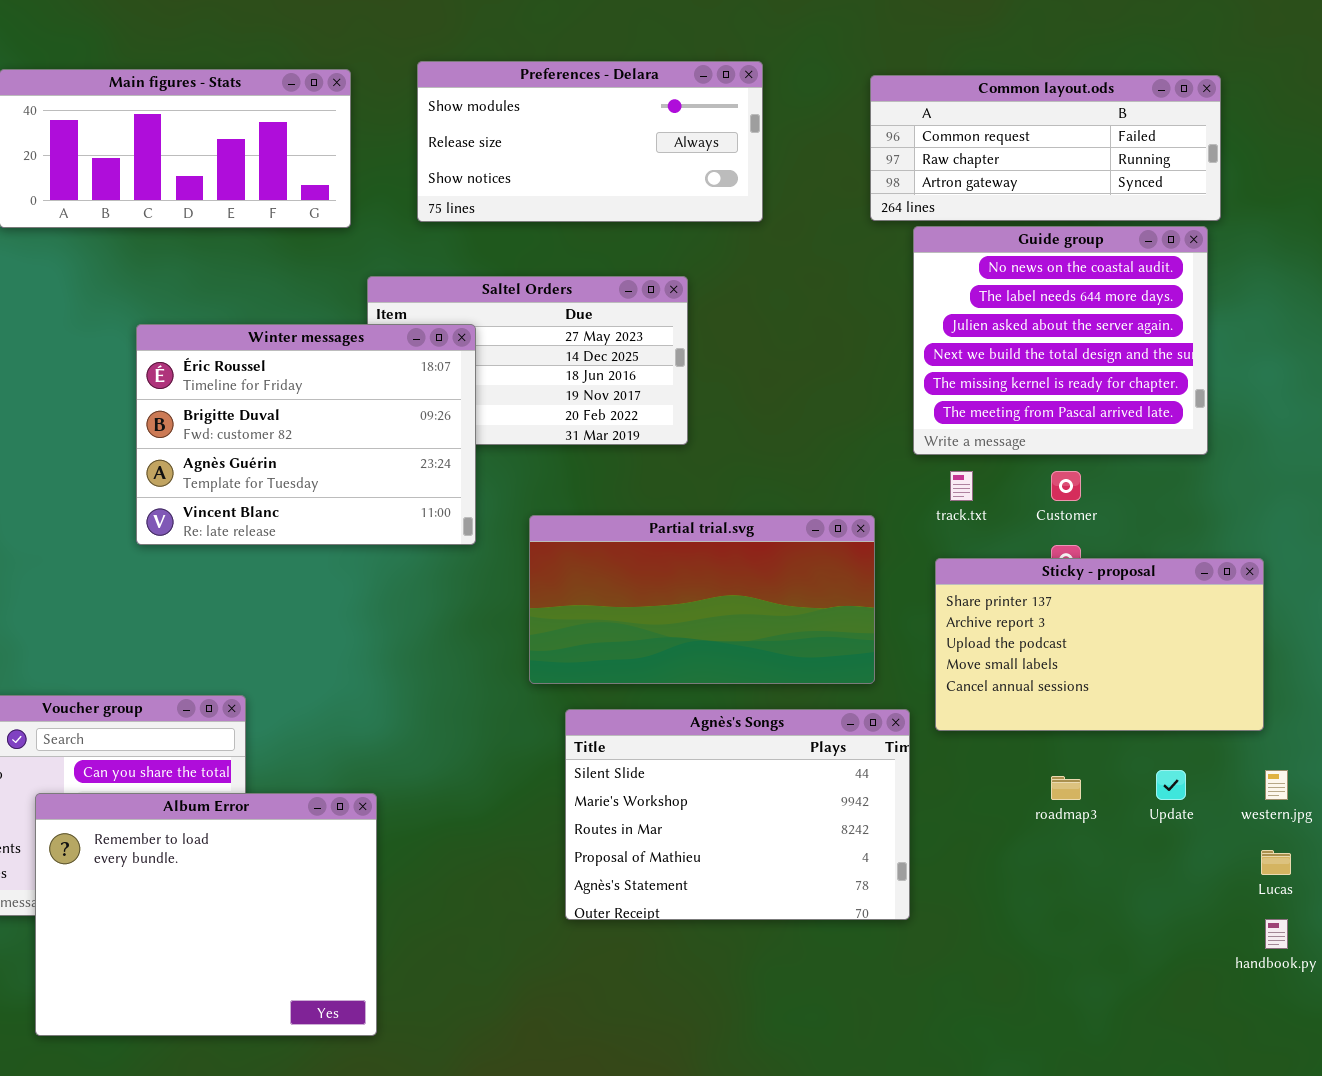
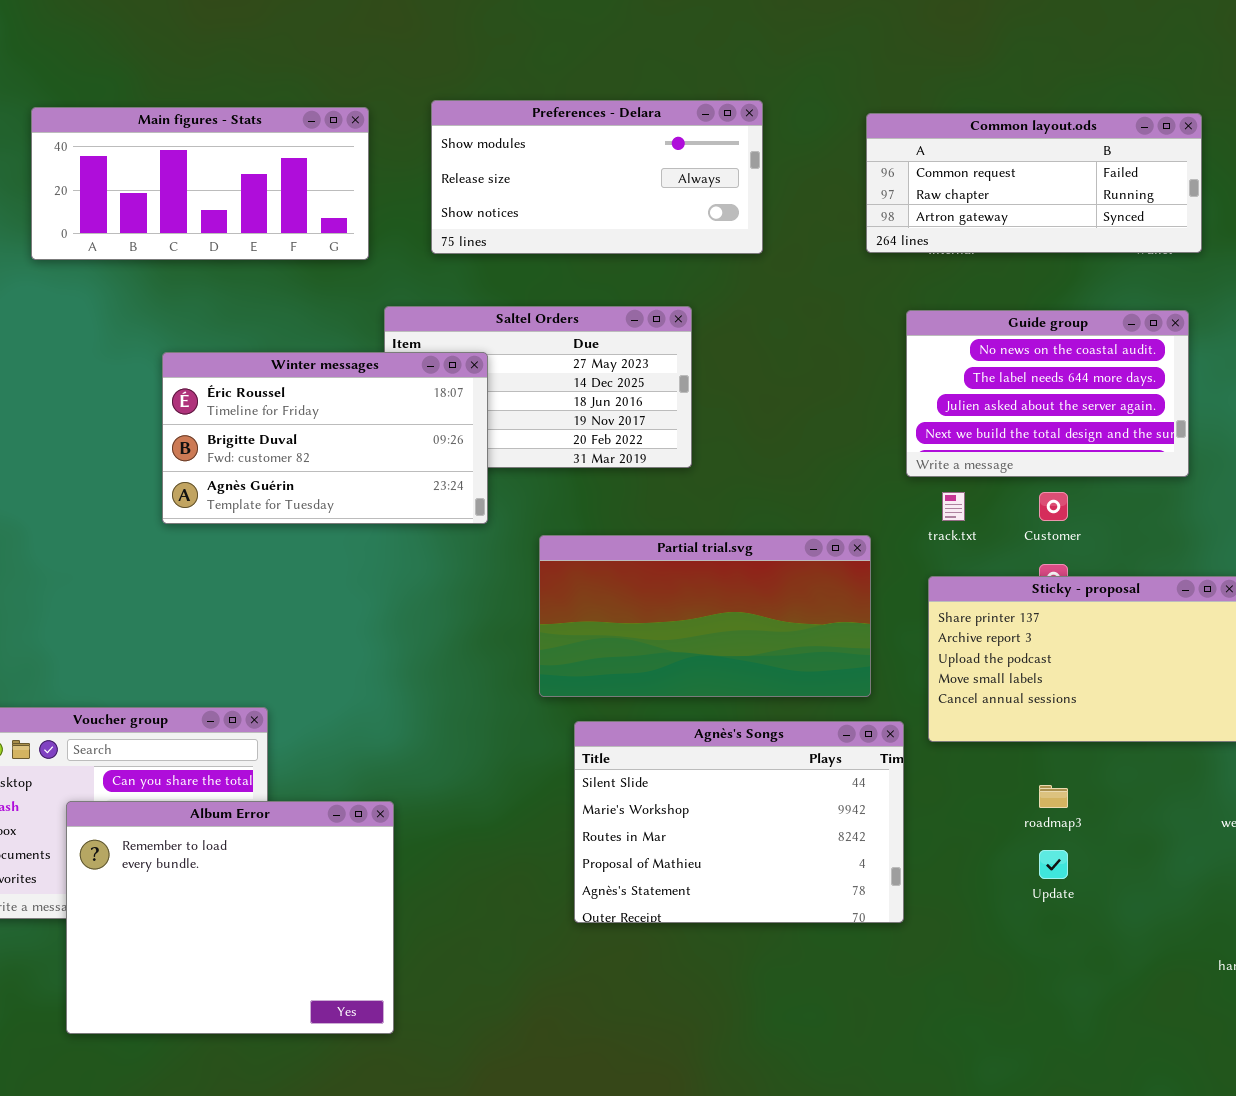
Guide group: [913,226,1208,455] -> [906,310,1189,477], resized
Winter messages: [136,324,476,545] -> [162,352,488,524], resized
Update: [1156,770,1186,800] -> [1039,850,1068,879], moved

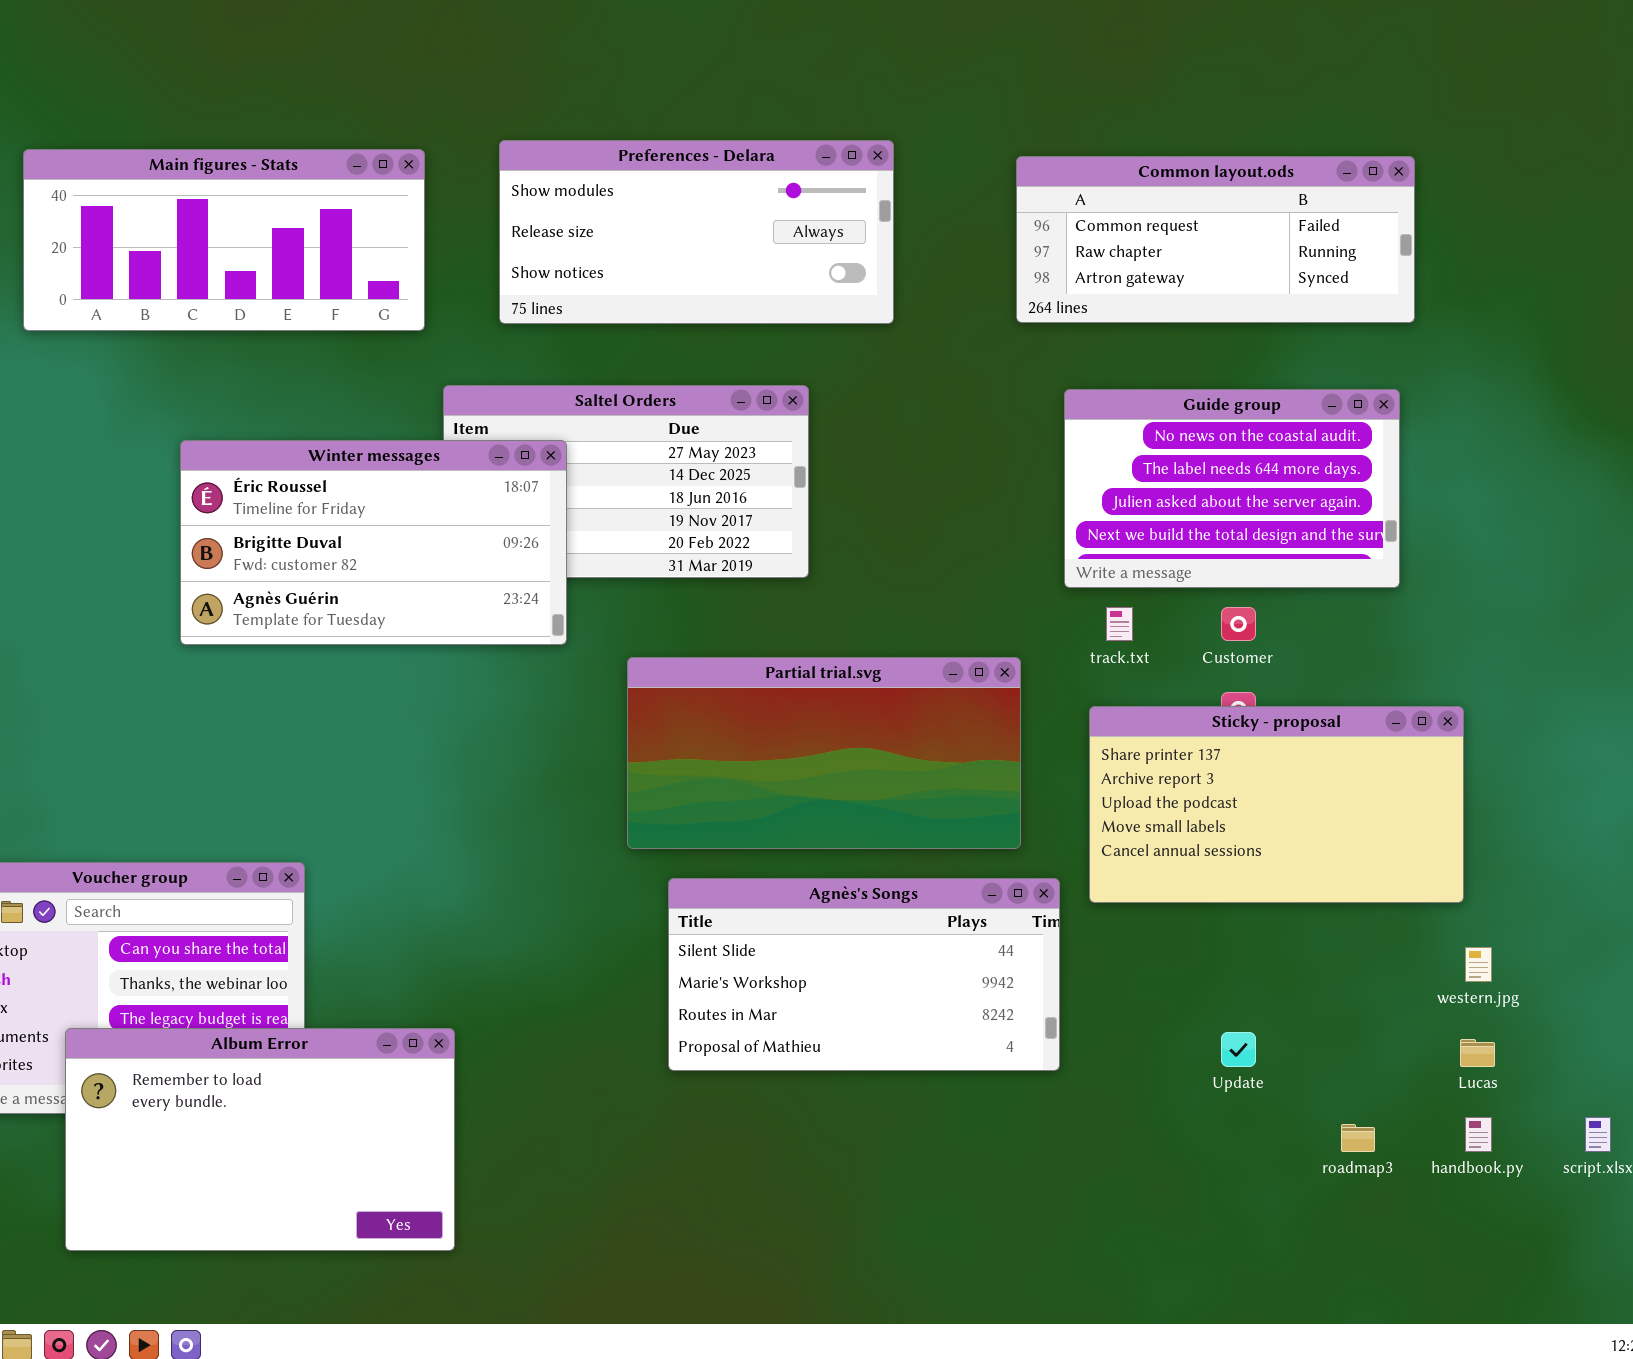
Agnès's Songs: [574,721,904,923] -> [668,878,1060,1071], resized
roadmap3: [1039,785,1068,808] -> [1341,1124,1375,1152], moved
Album Error: [66,801,394,1034] -> [65,1028,455,1251], resized

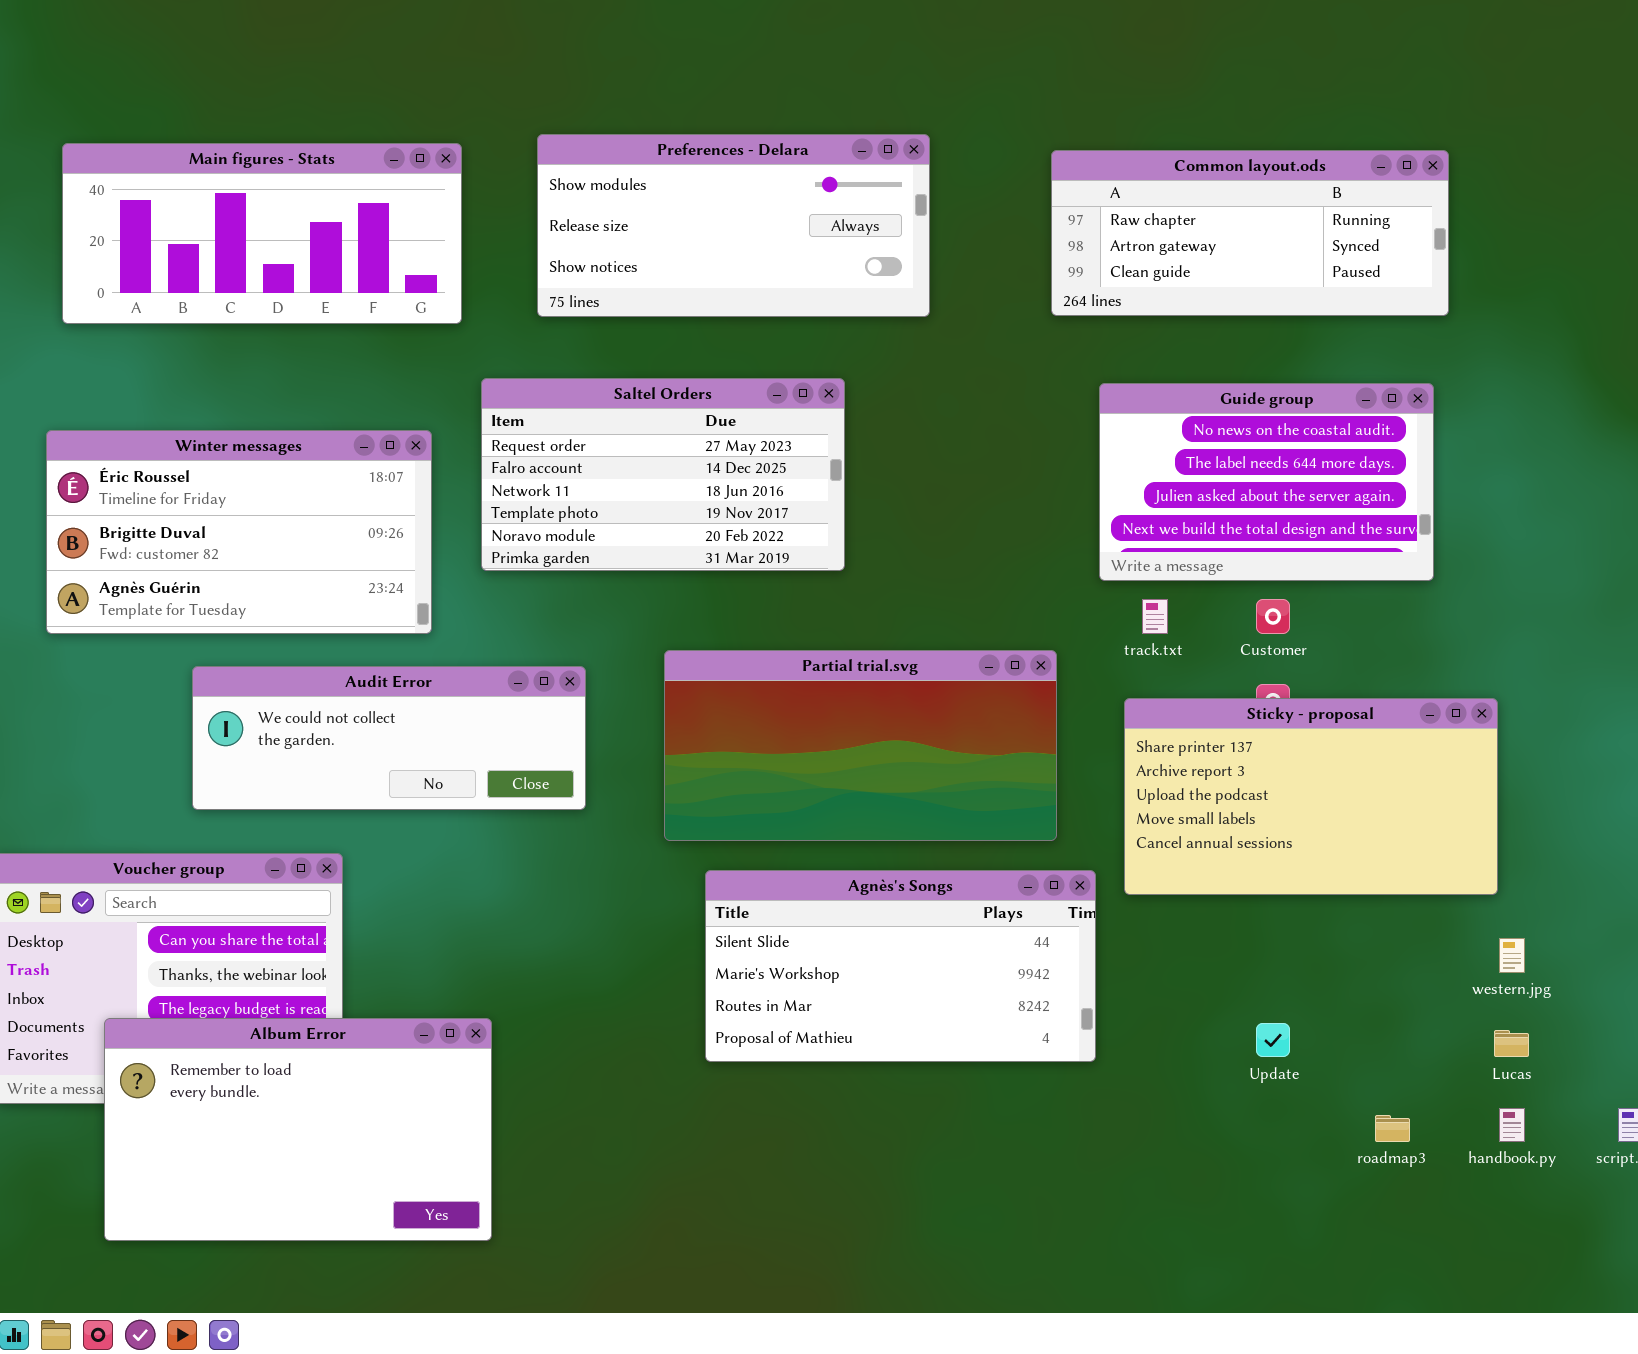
Common layout.ods: [1016,156,1415,323] -> [1051,150,1449,316], scrolled down 1 row
Winter messages: [180,440,567,645] -> [46,430,432,634], moved
Audit Error: none -> [192,666,586,810], opened

